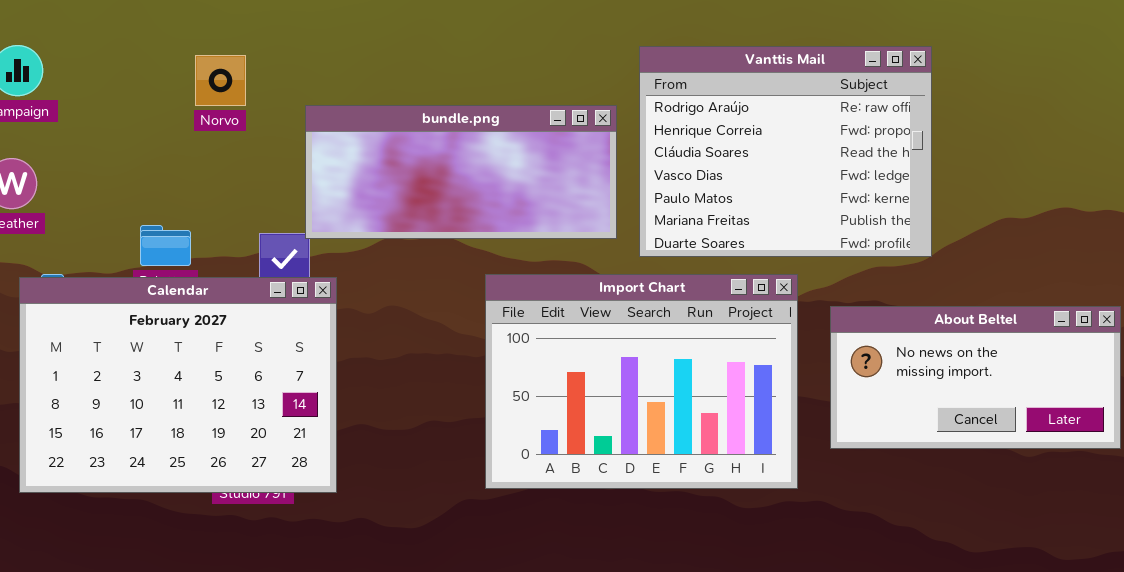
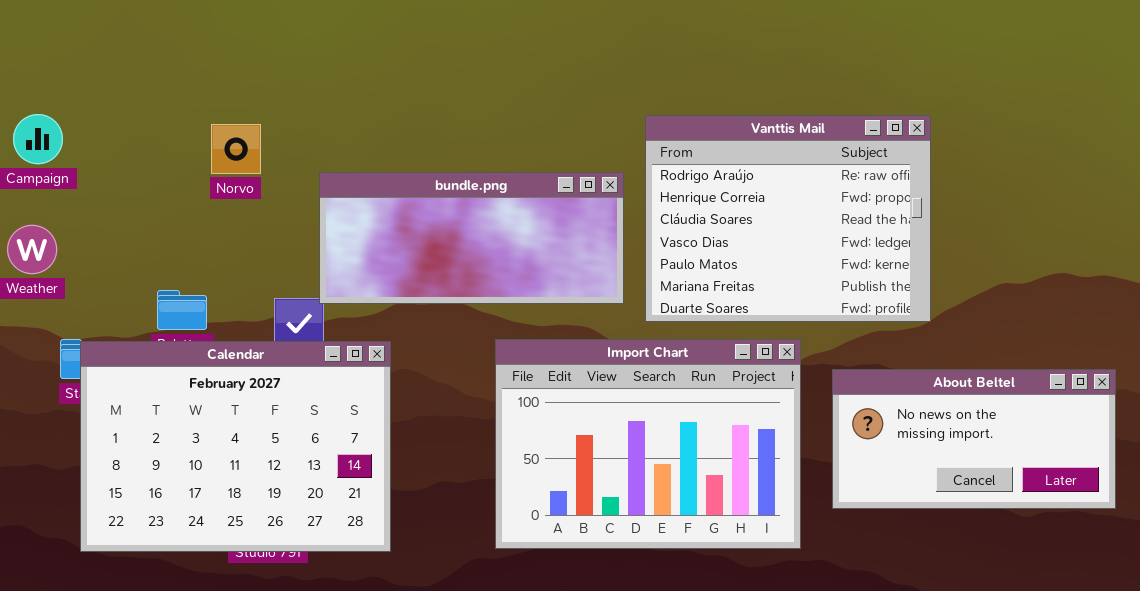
Calendar: [19,277,337,493] -> [80,341,391,552], moved

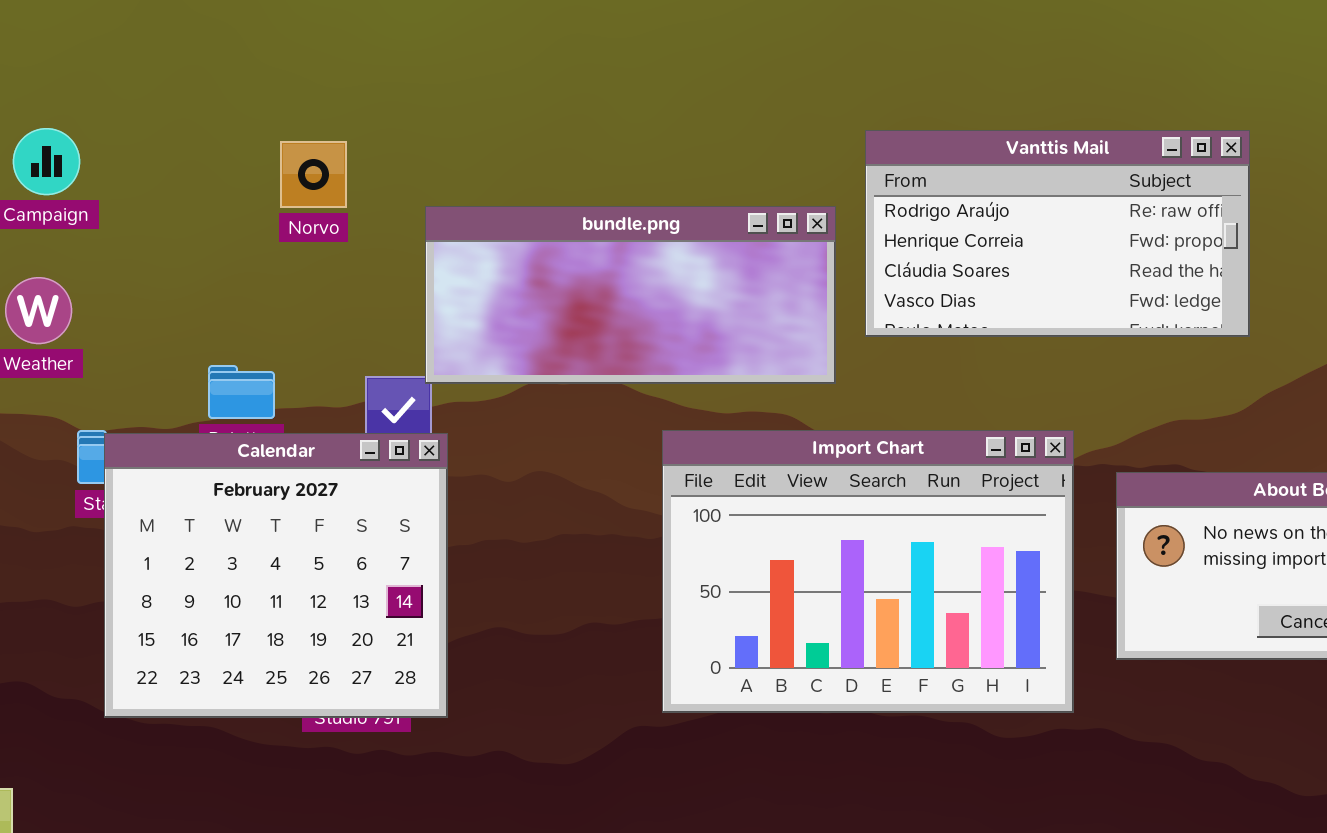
Vanttis Mail: [645,115,931,322] -> [865,130,1250,337], resized
Calendar: [80,341,391,552] -> [104,433,448,718], resized

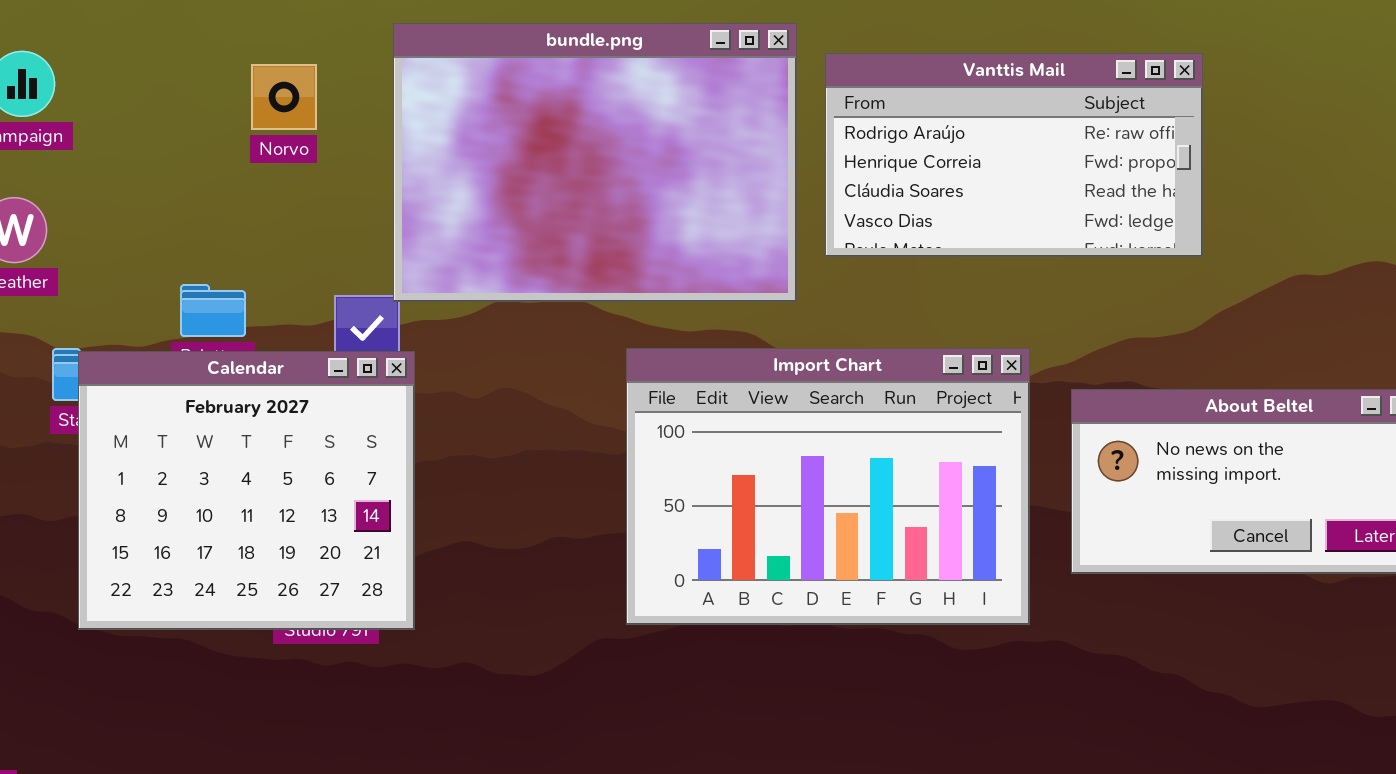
bundle.png: [425,206,836,384] -> [393,23,797,302], resized

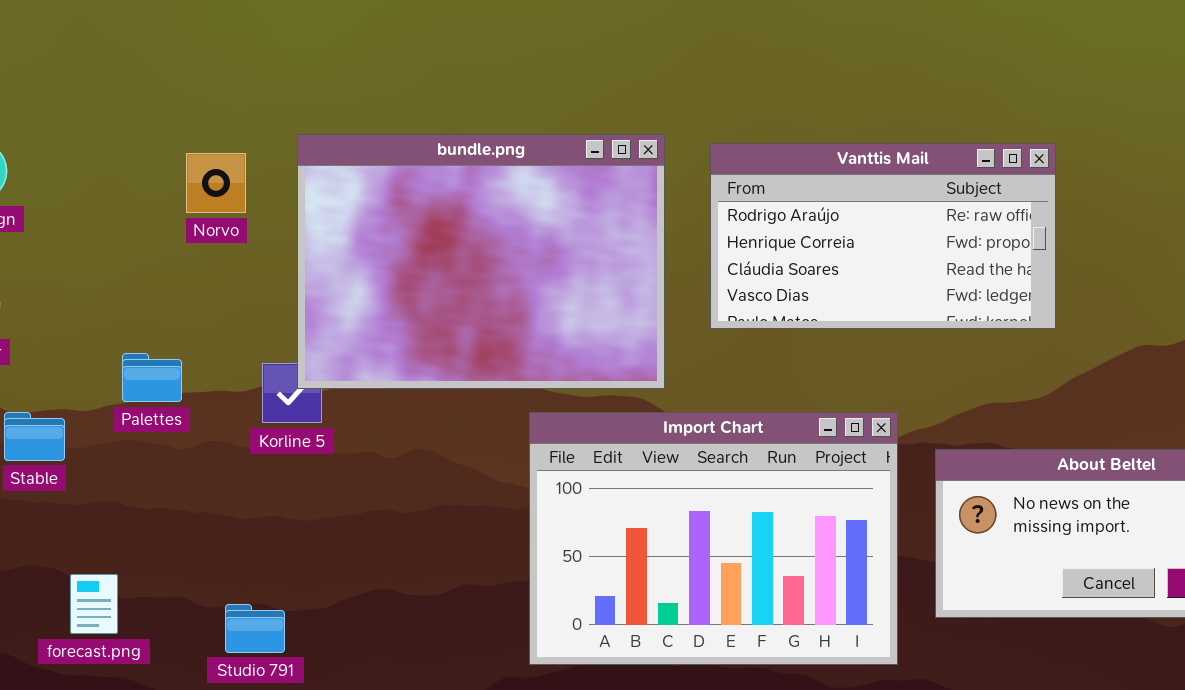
bundle.png: [393,23,797,302] -> [297,134,665,389], moved
Calendar: [78,351,415,630] -> none, closed

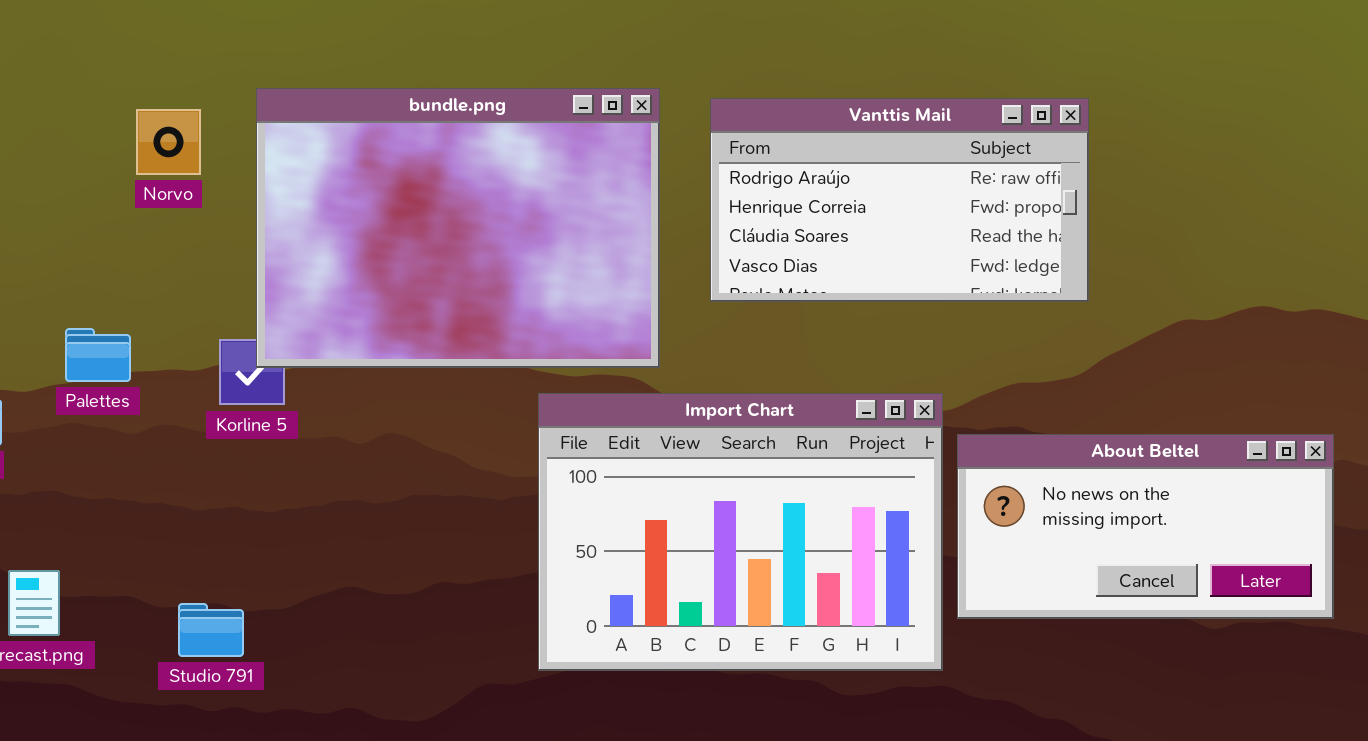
Import Chart: [529,412,898,665] -> [538,393,943,671], moved

